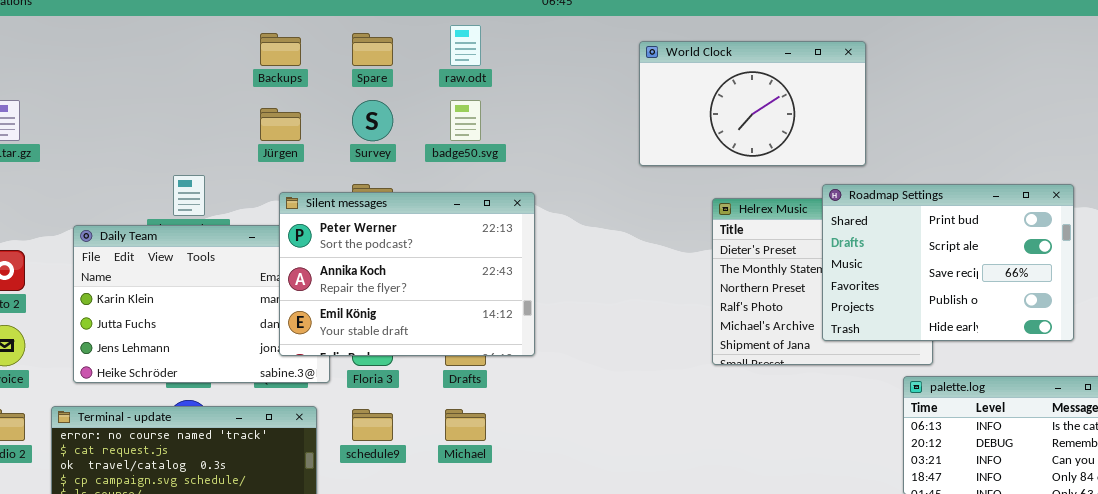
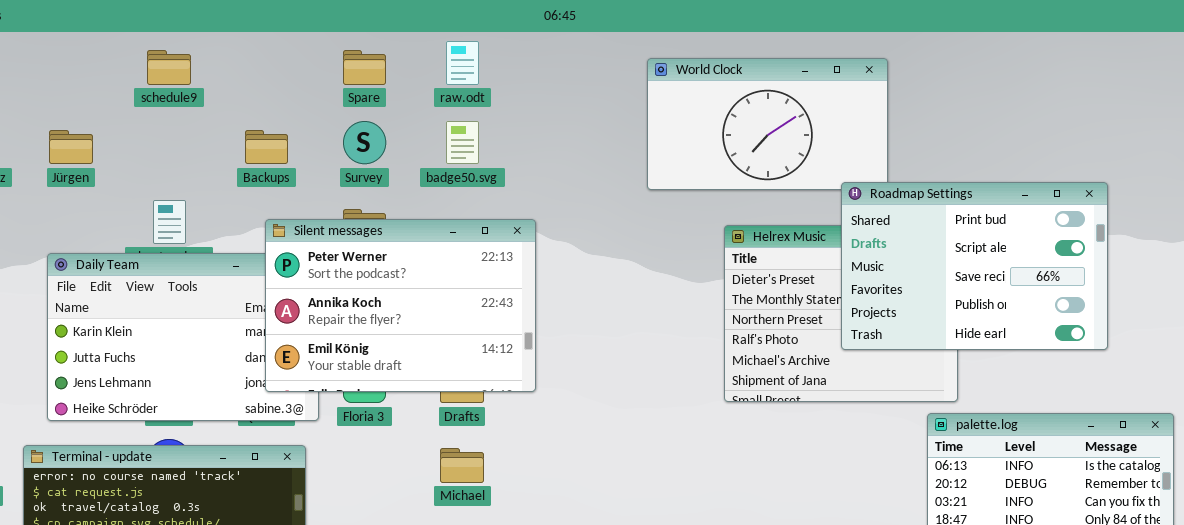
Backups: [260,33,301,66] -> [245,130,288,164], moved
Jürgen: [260,108,301,141] -> [49,130,93,164], moved
Roadmap Settings: [822,184,1074,341] -> [841,182,1108,350], moved
schedule9: [352,409,393,441] -> [147,50,191,85], moved

